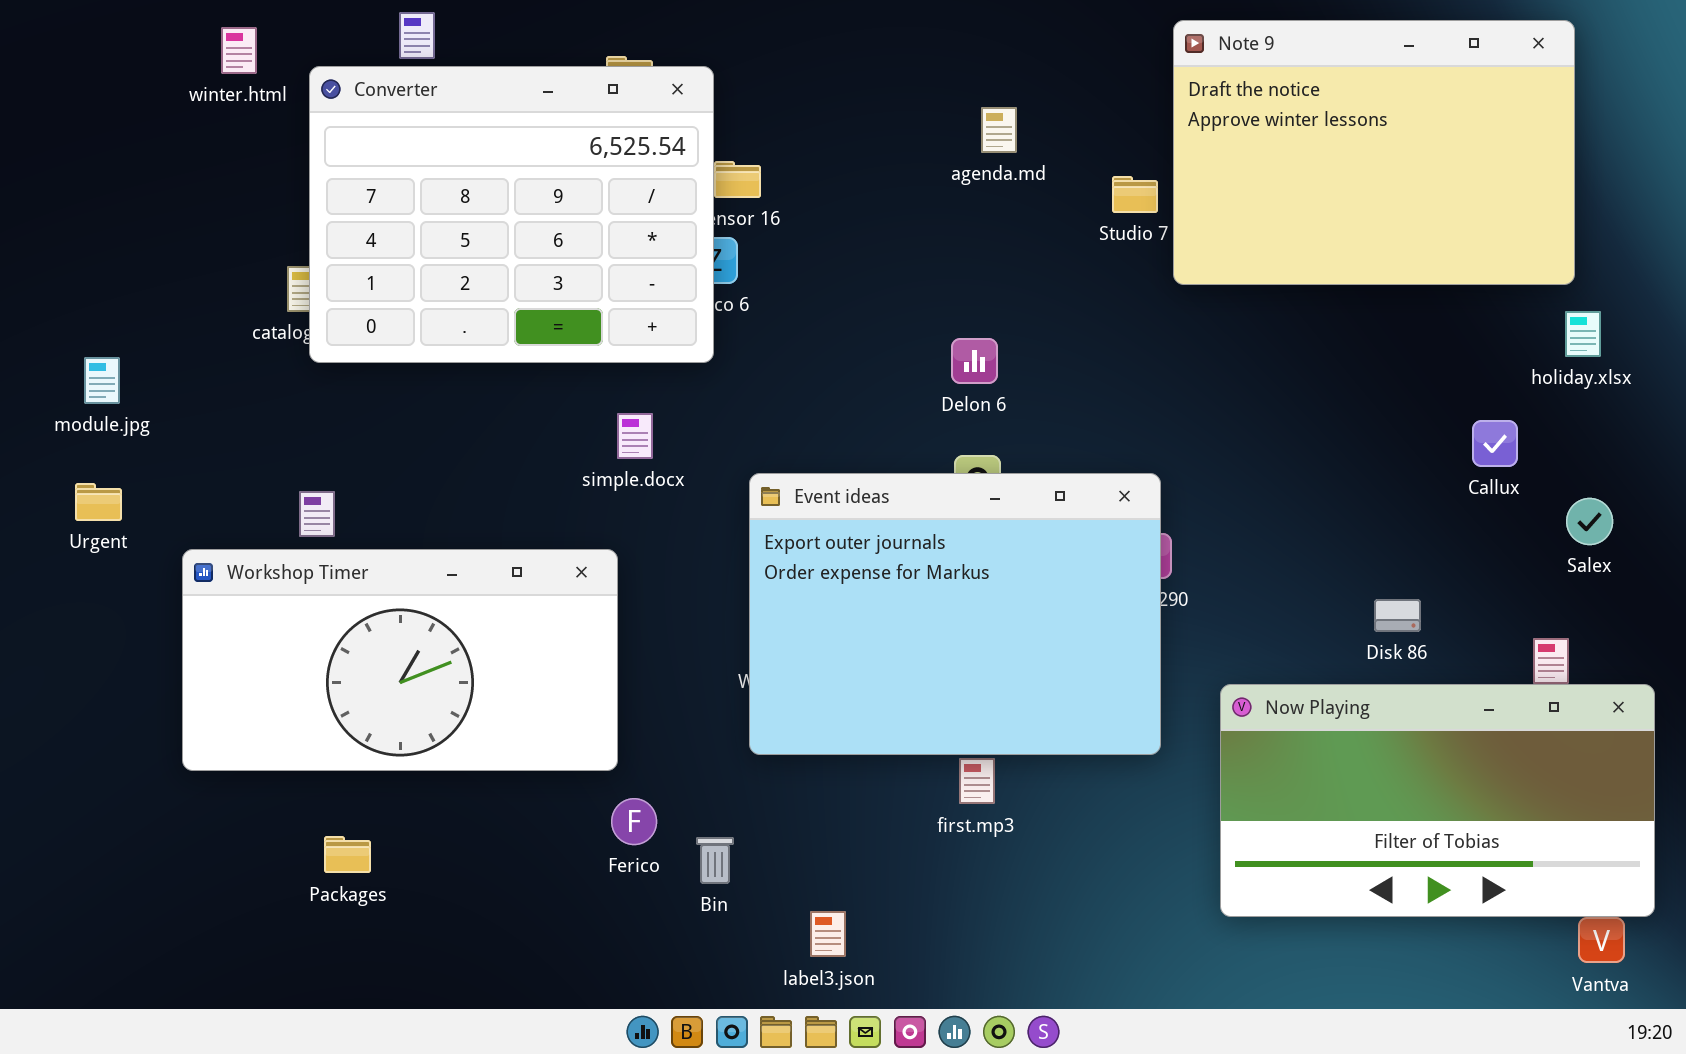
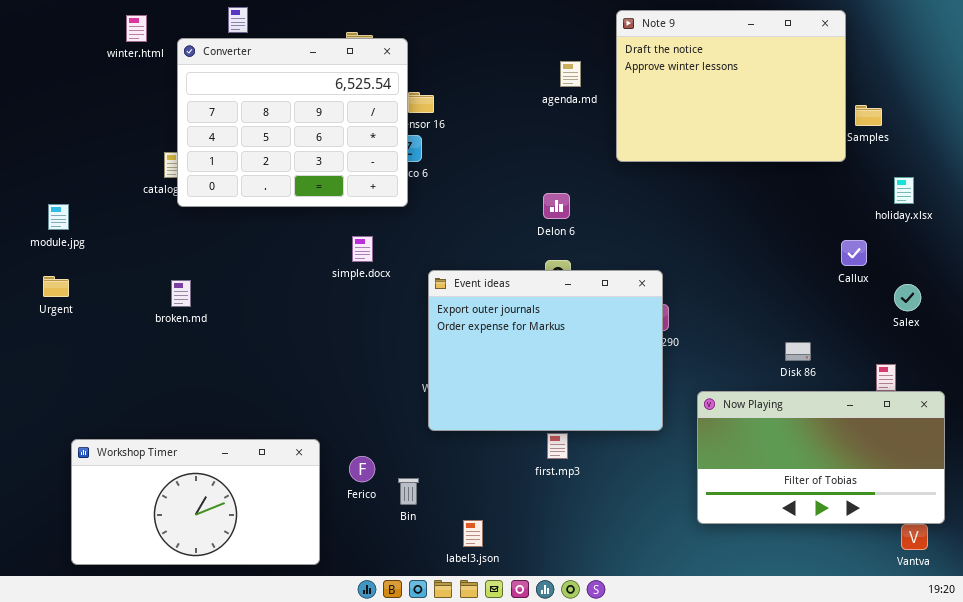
Note 9: [1173,20,1575,285] -> [616,10,846,162], moved
Workshop Timer: [182,549,618,771] -> [71,439,320,565], moved

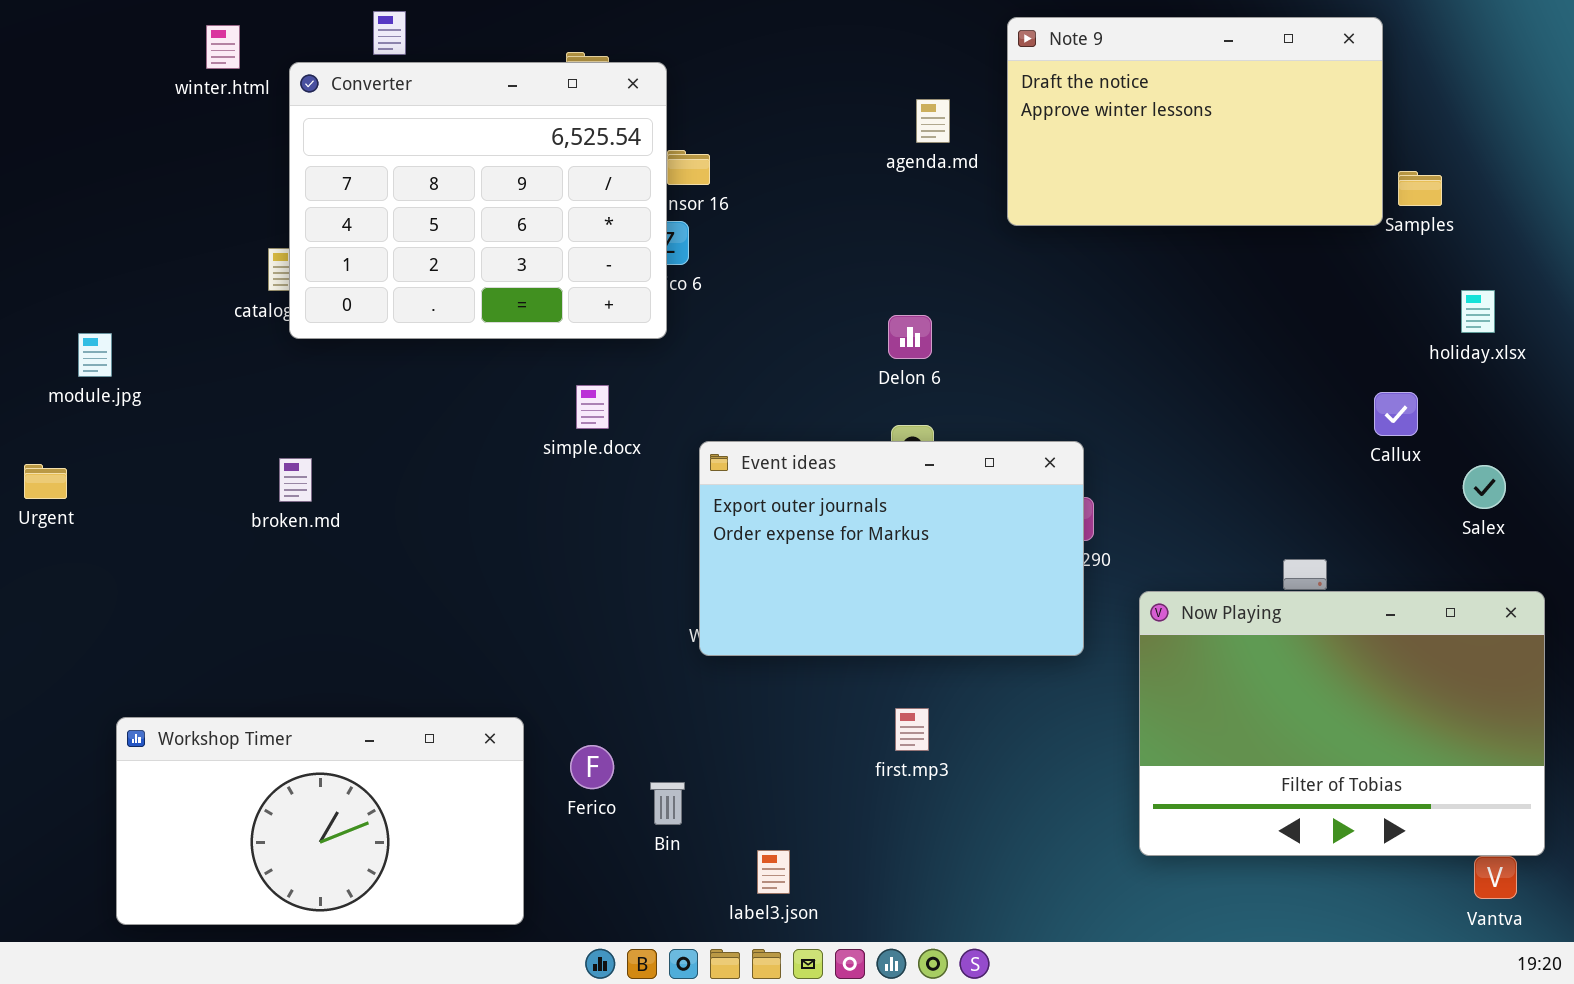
Note 9: [616,10,846,162] -> [1007,17,1383,226], resized
Event ideas: [428,270,663,431] -> [699,441,1084,656], resized
Urgent: [43,276,69,297] -> [24,464,67,499], moved
Now Playing: [697,391,945,524] -> [1139,591,1545,856], resized

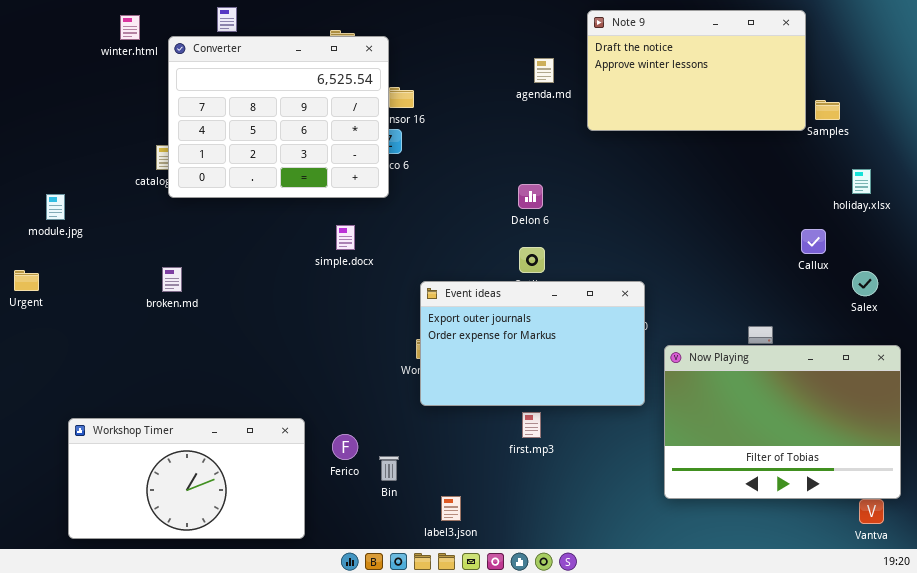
Event ideas: [699,441,1084,656] -> [420,281,645,406], moved

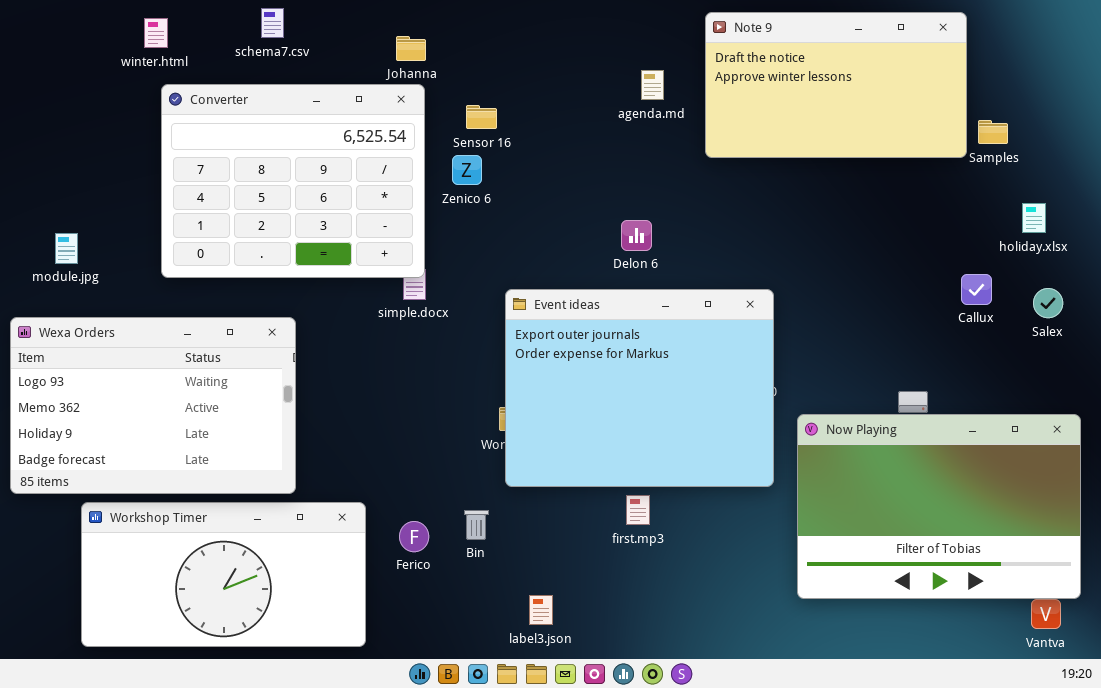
Converter: [168,36,389,198] -> [161,84,425,278], moved
Wexa Orders: none -> [10,317,296,494], opened
Salex: [852,271,878,296] -> [1033,288,1063,318], moved
Event ideas: [420,281,645,406] -> [505,289,774,487], resized
Bin: [379,456,399,481] -> [464,510,489,540], moved

